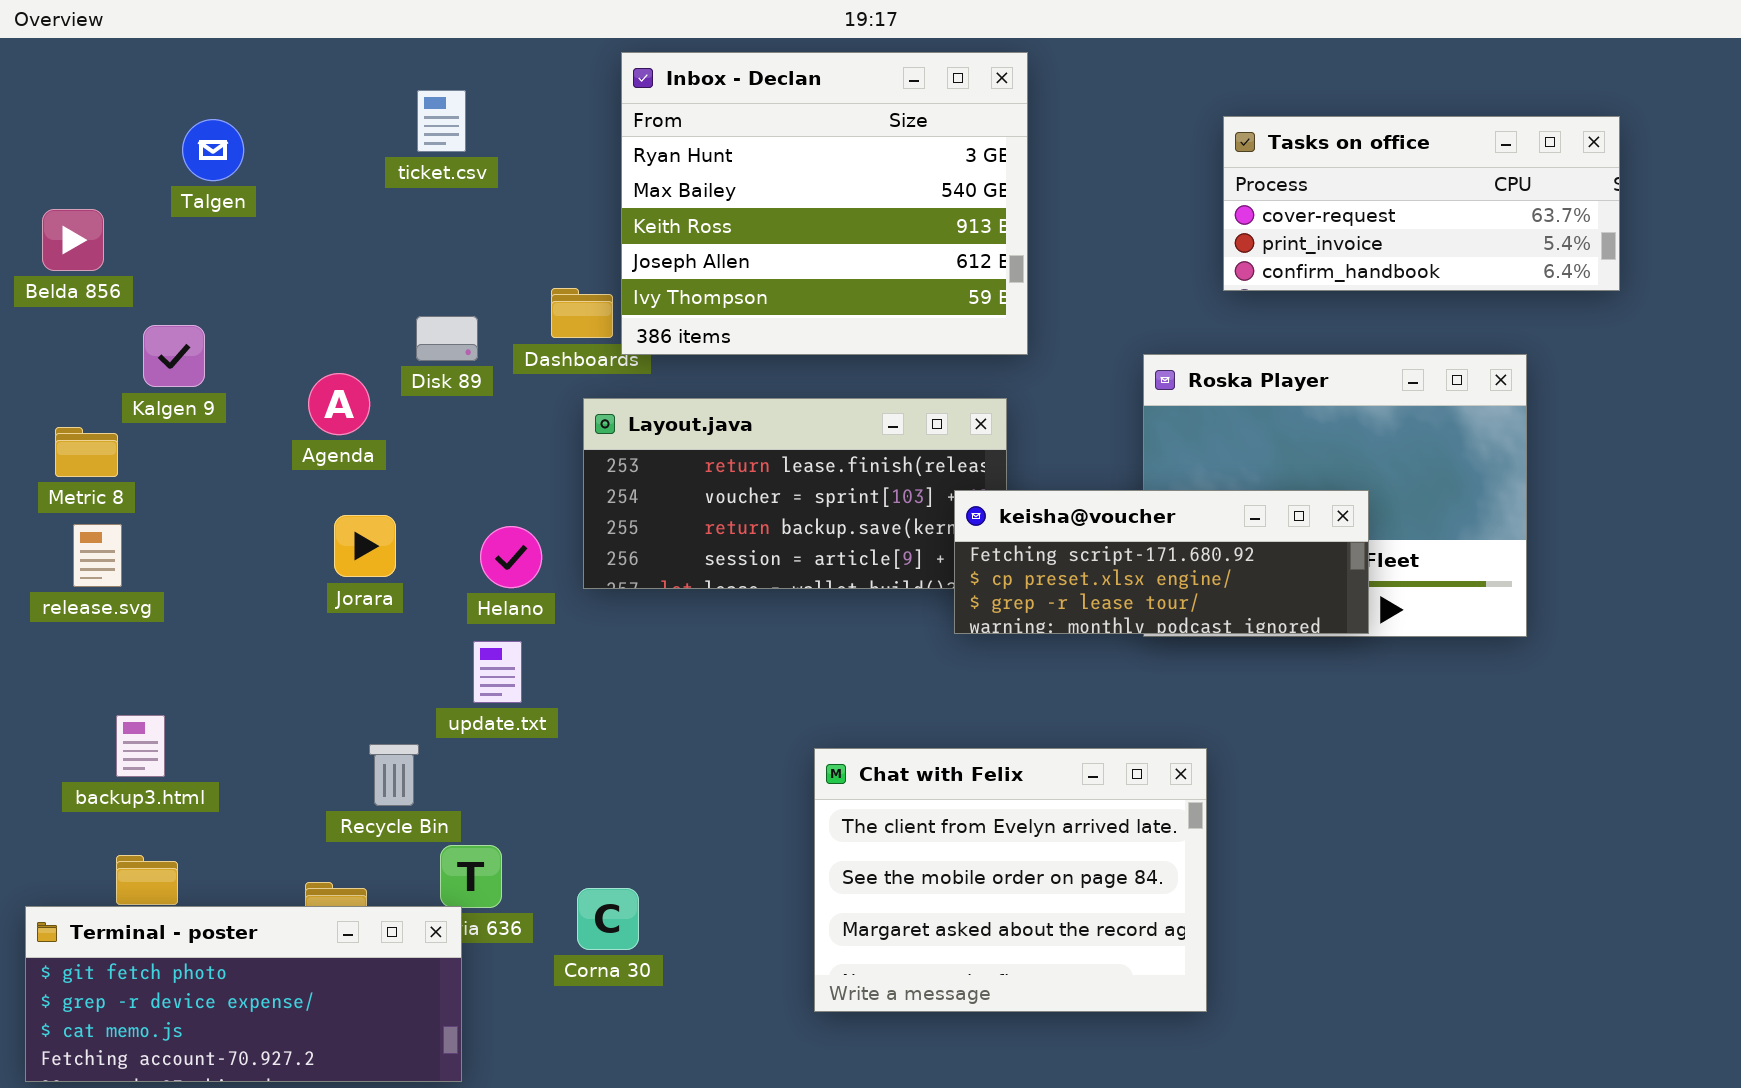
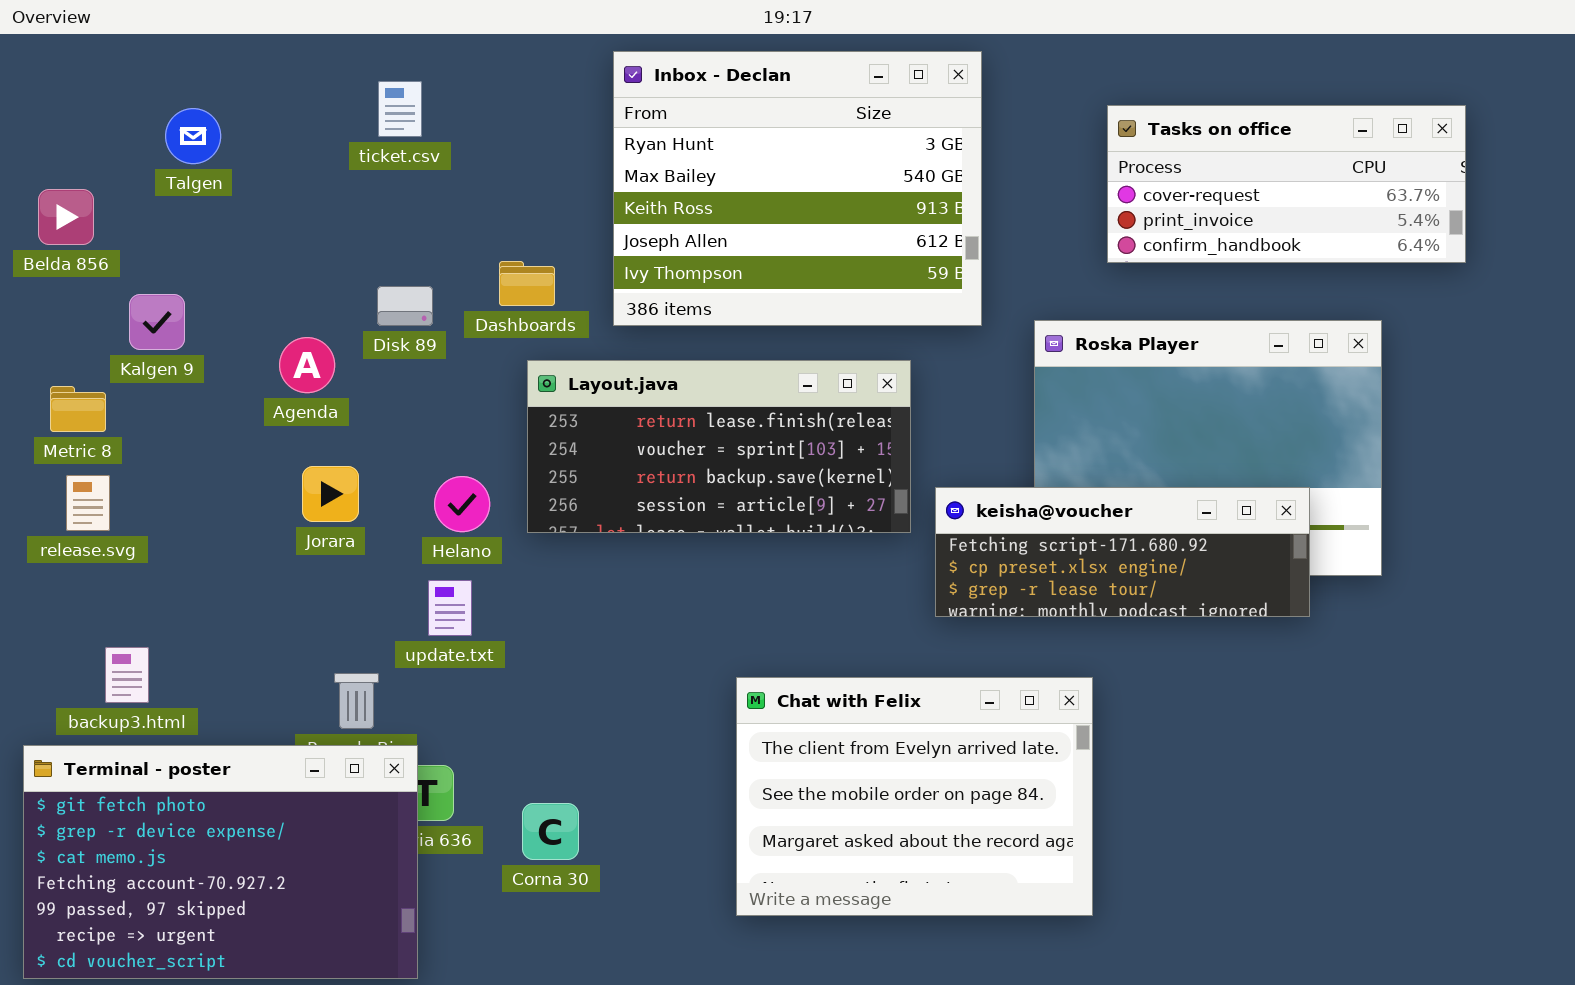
Inbox - Declan: [621,52,1028,355] -> [613,51,982,326], moved
keisha@voucher: [954,490,1369,634] -> [935,487,1310,617], moved
Terminal - poster: [25,906,462,1082] -> [23,745,418,979], resized

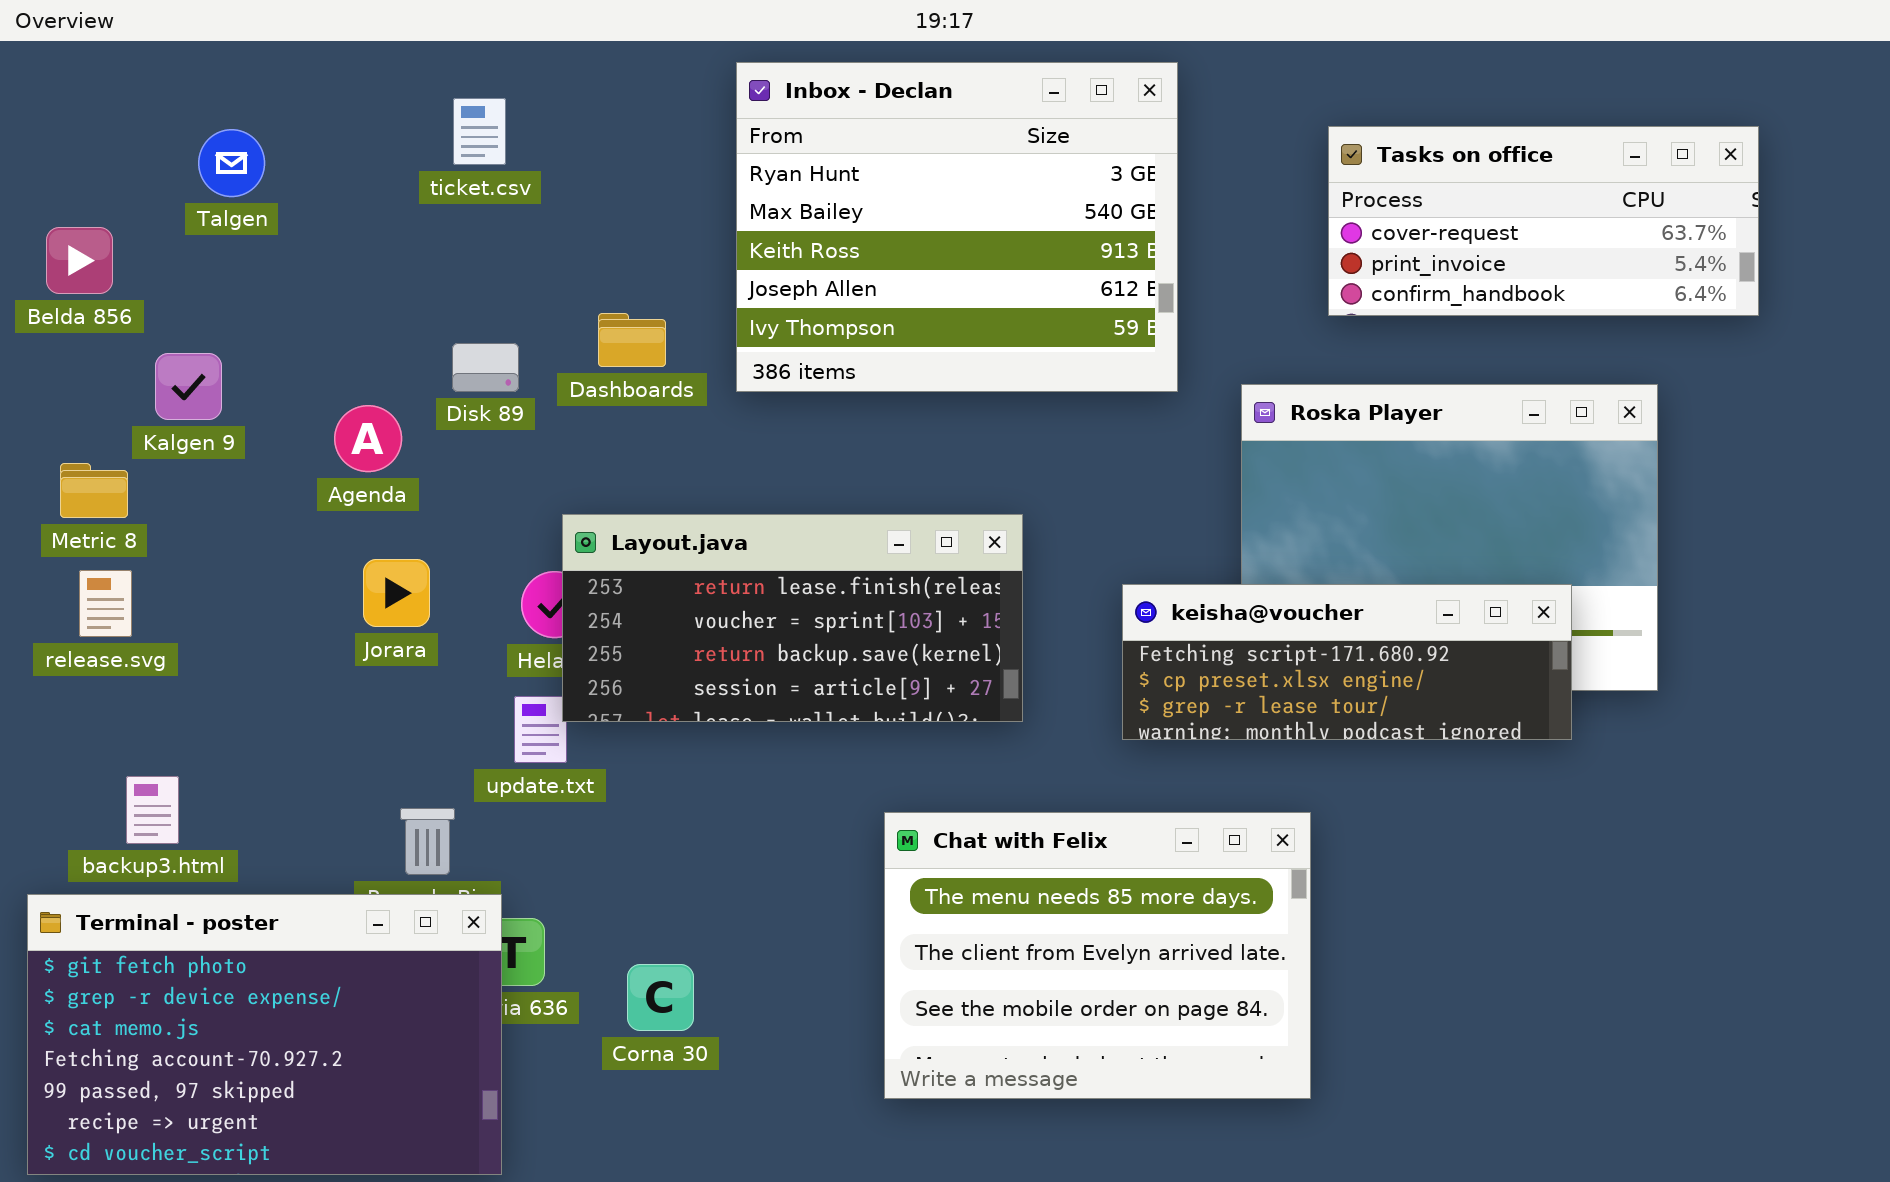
Layout.java: [527,360,911,533] -> [562,514,1023,722], moved
Chat with Felix: [736,677,1093,916] -> [884,812,1311,1099], scrolled up 1 row

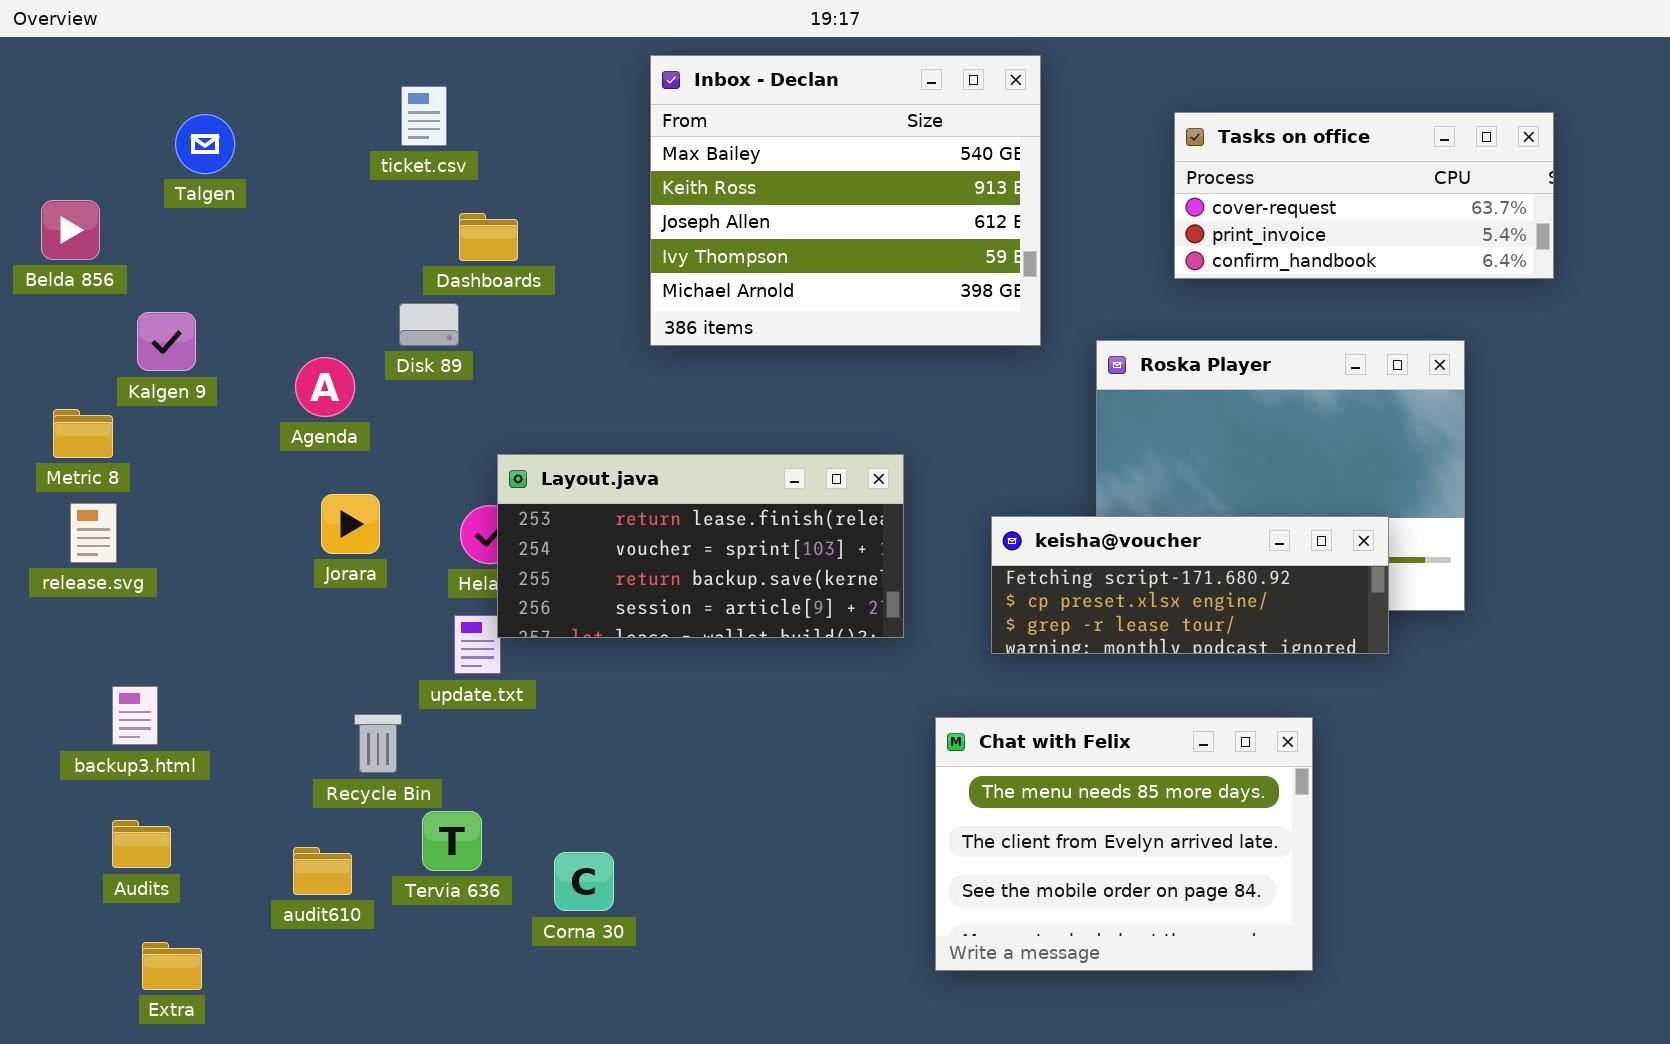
Inbox - Declan: [736,62,1178,392] -> [650,55,1041,346], scrolled down 1 row
Dashboards: [598,313,666,367] -> [459,213,518,261], moved
Chat with Felix: [884,812,1311,1099] -> [935,717,1313,971], moved
Terminal - poster: [27,894,502,1175] -> none, closed

